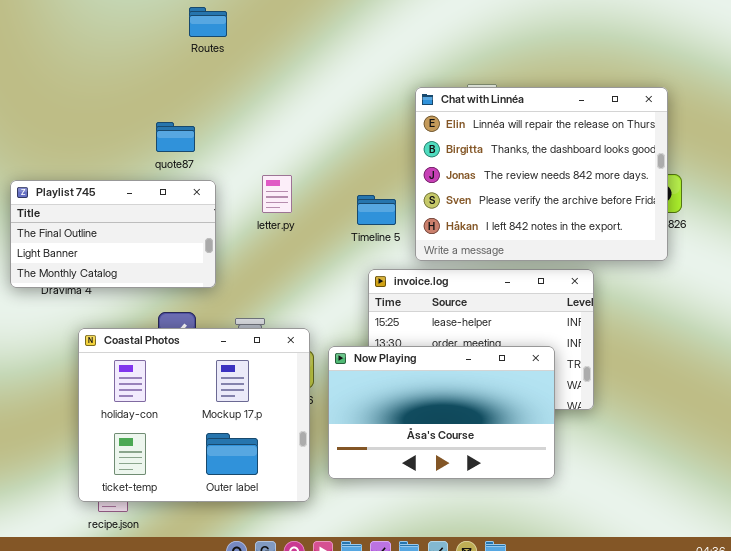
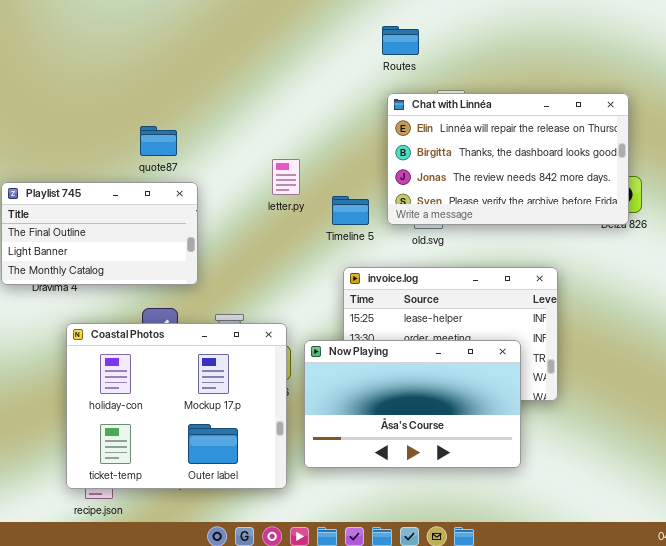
Routes: [189,7,227,37] -> [382,26,419,55], moved
Chat with Linnéa: [415,87,668,261] -> [387,93,629,225], resized
letter.py: [262,175,292,213] -> [272,159,300,195], moved

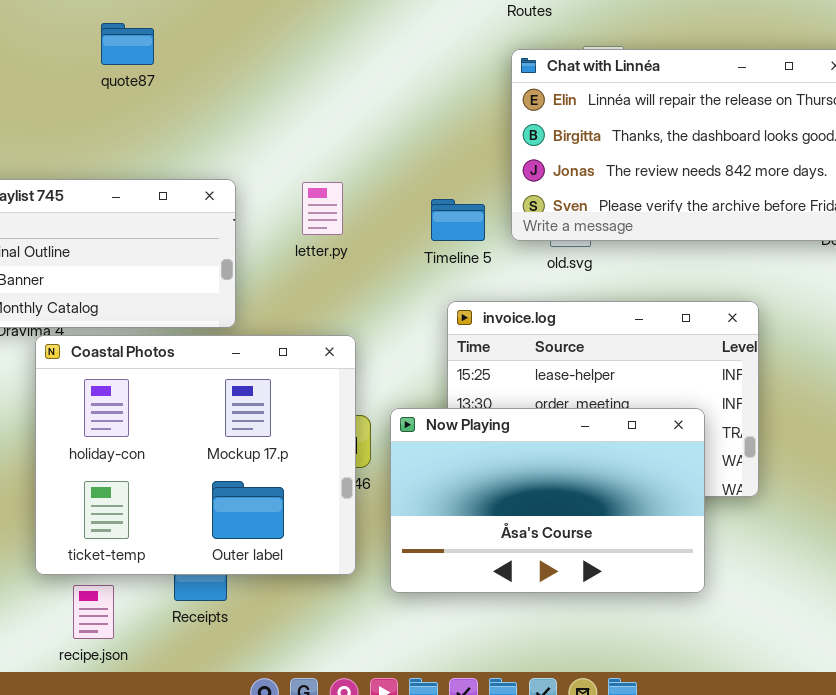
quote87: [140,126,177,156] -> [101,23,154,65], moved
letter.py: [272,159,300,195] -> [302,182,343,235], moved
Coastal Photos: [66,323,287,489] -> [35,335,356,575], moved

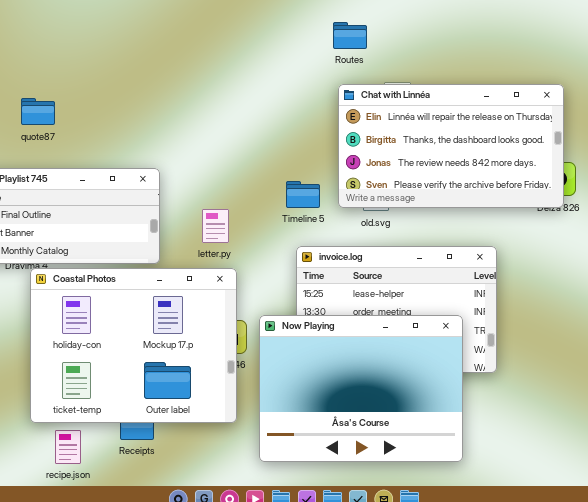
quote87: [101,23,154,65] -> [21,98,55,125], moved
letter.py: [302,182,343,235] -> [202,209,229,243], moved
Now Playing: [390,408,705,593] -> [259,315,463,462], resized

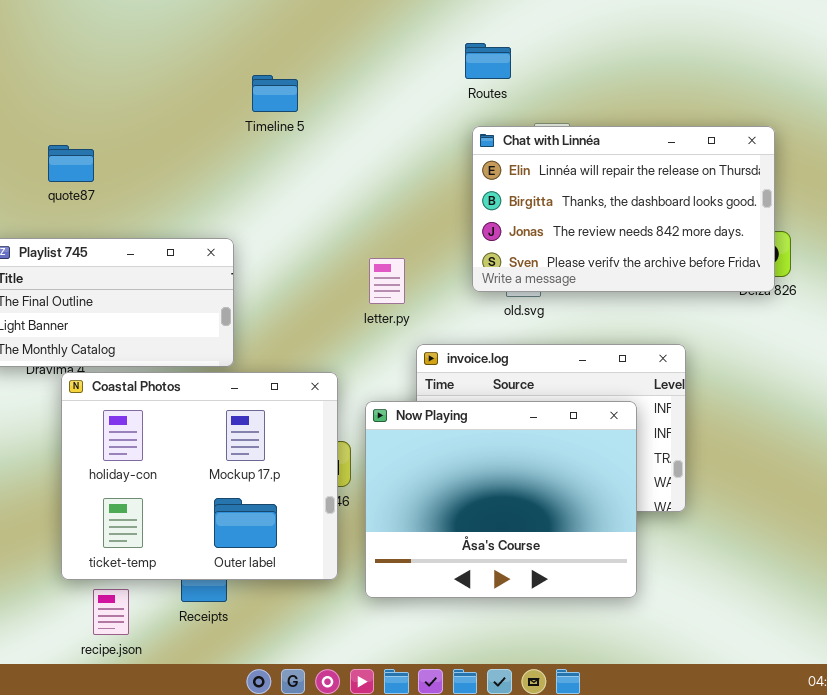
Timeline 5: [286,181,320,208] -> [252,75,298,112], moved
letter.py: [202,209,229,243] -> [369,258,405,304], moved
Now Playing: [259,315,463,462] -> [365,401,637,598], moved

